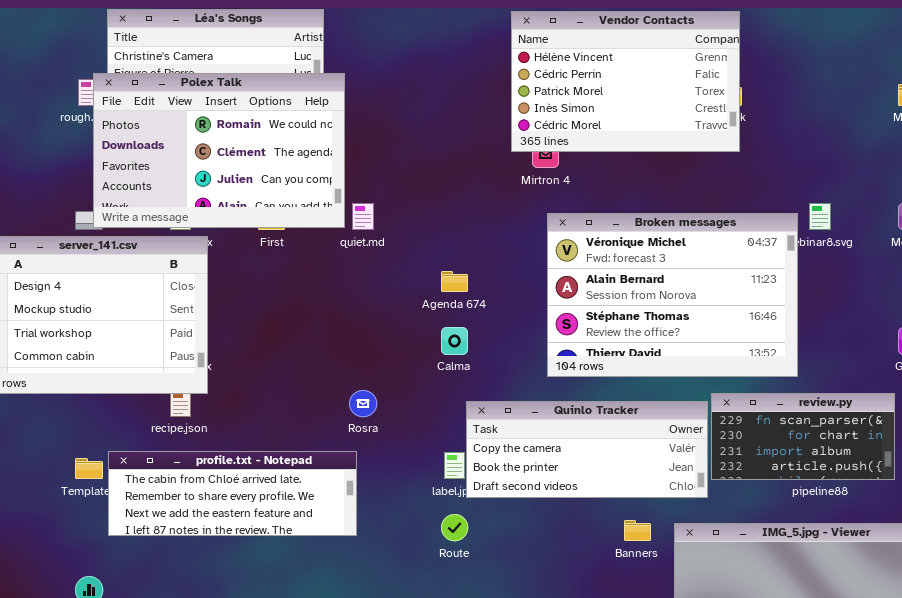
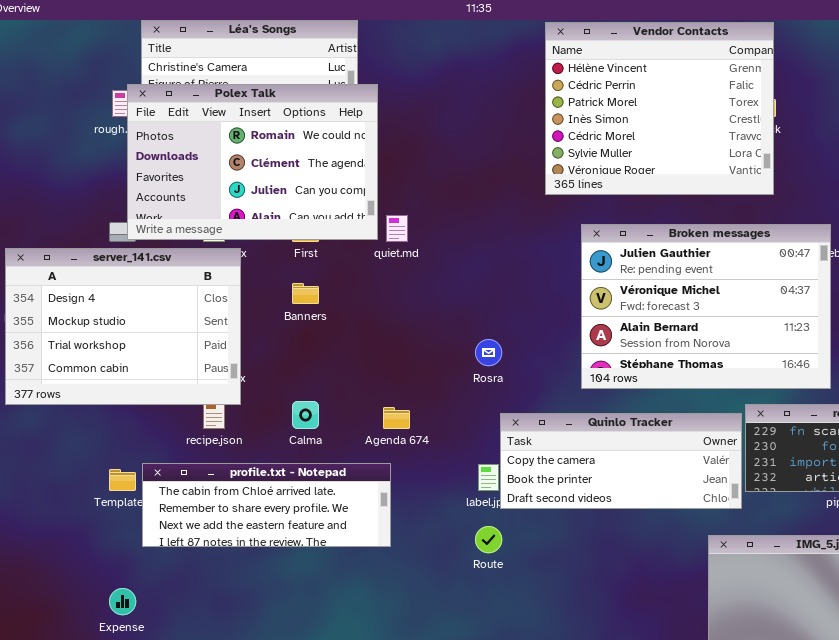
Vendor Contacts: [511,11,740,152] -> [545,22,774,195], resized
Broken messages: [547,213,798,377] -> [581,224,831,389], scrolled up 1 row
Agenda 674: [441,271,468,292] -> [383,407,410,429], moved
Calma: [441,327,468,355] -> [292,401,319,429], moved
Rosra: [349,390,377,417] -> [475,339,502,366], moved
Banners: [624,520,651,541] -> [292,283,319,304], moved

